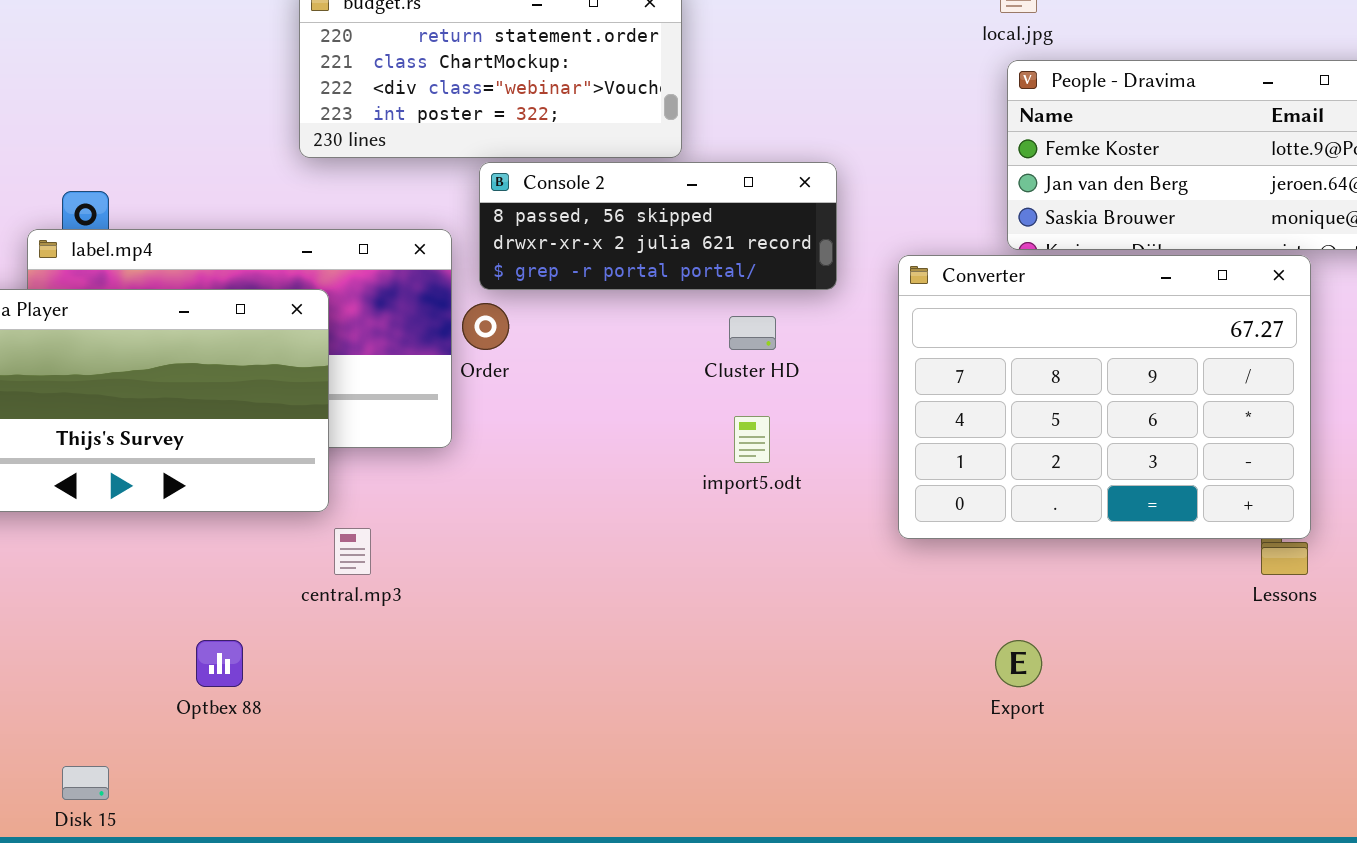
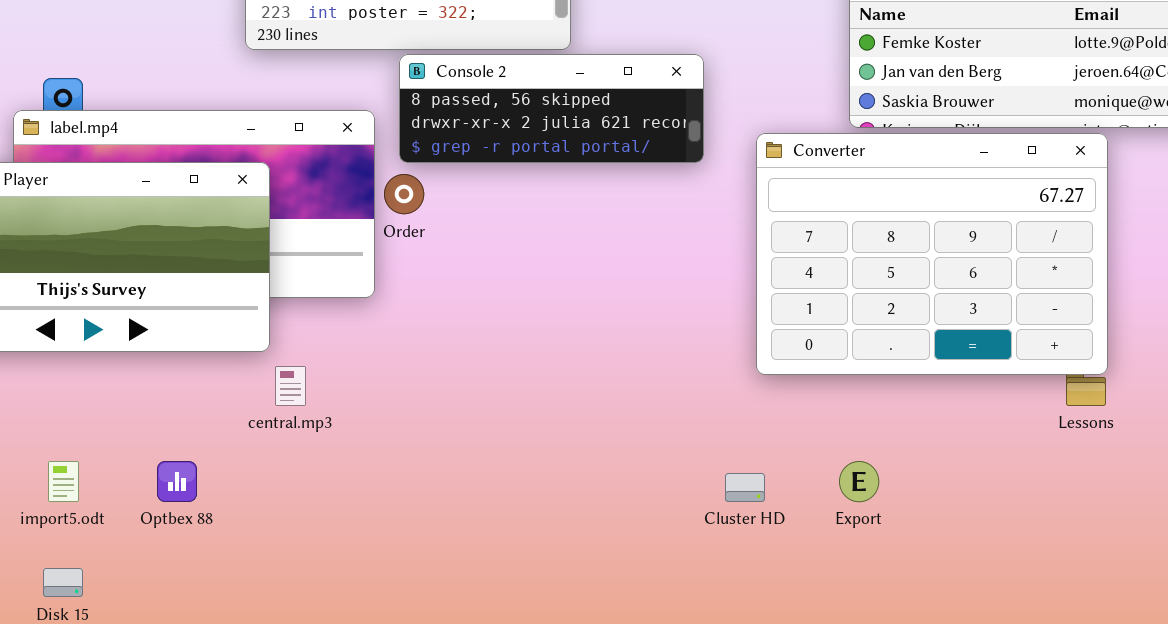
Cluster HD: [729,316,776,350] -> [725,473,765,502], moved
import5.odt: [734,416,770,463] -> [48,461,79,502], moved

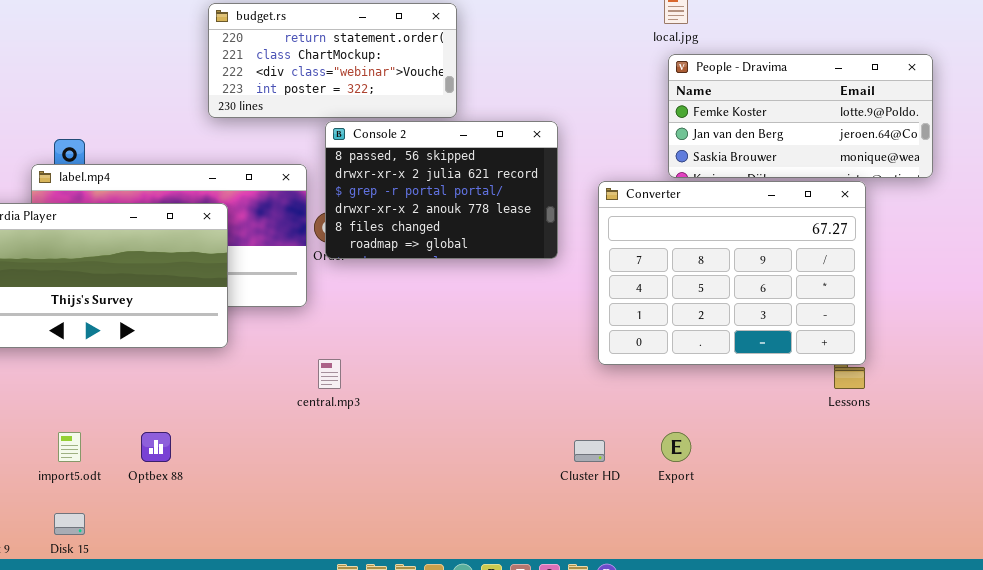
Console 2: [399,54,704,163] -> [325,121,558,259], resized
central.mp3: [275,366,306,406] -> [318,359,341,389], moved

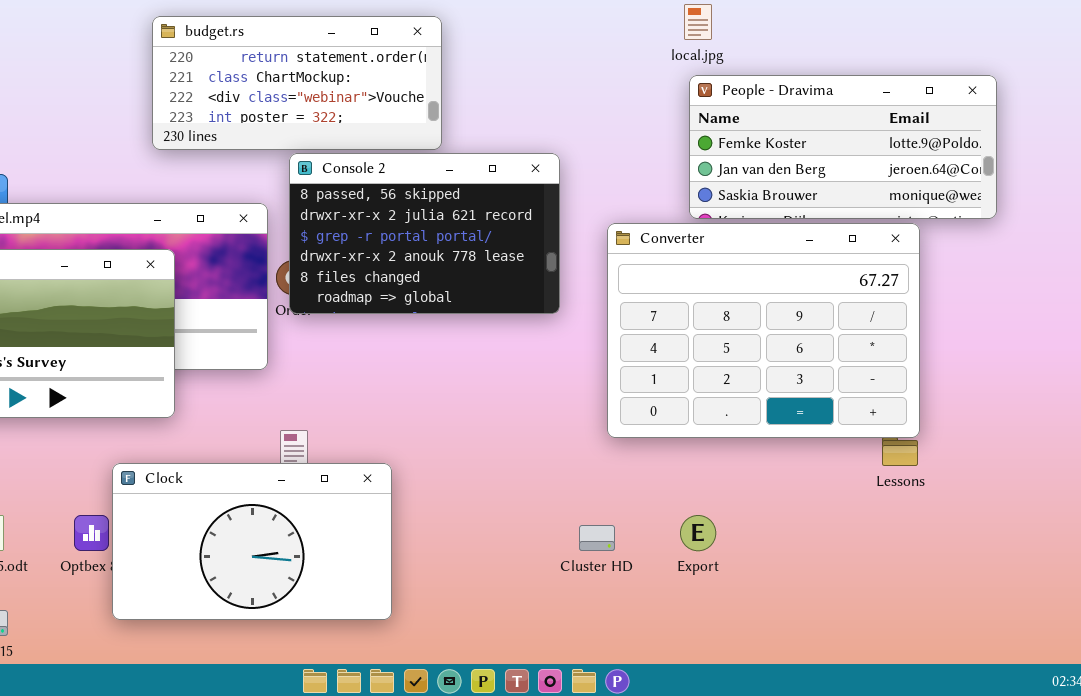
Clock: none -> [112,463,392,620], opened

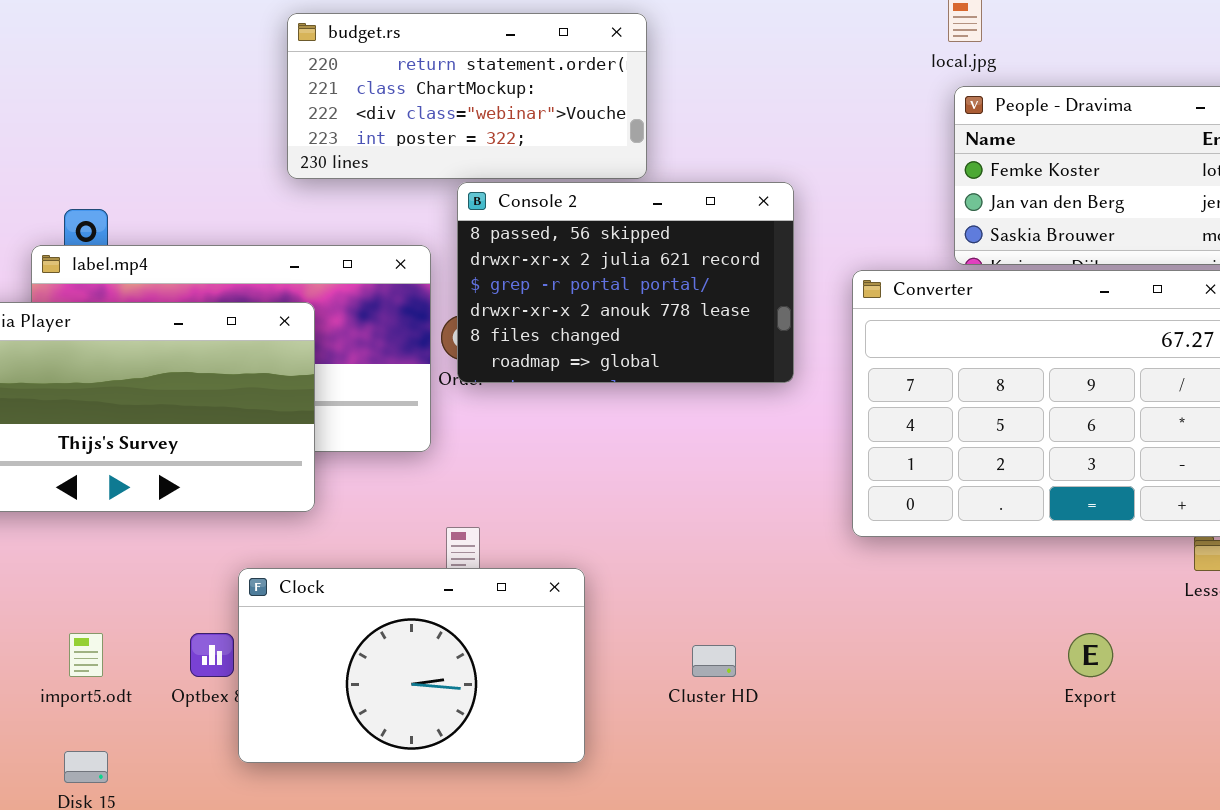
Export: [680,515,716,551] -> [1068,633,1113,677], moved
Cluster HD: [579,525,615,551] -> [692,645,736,677], moved

